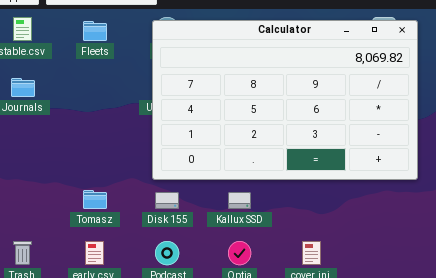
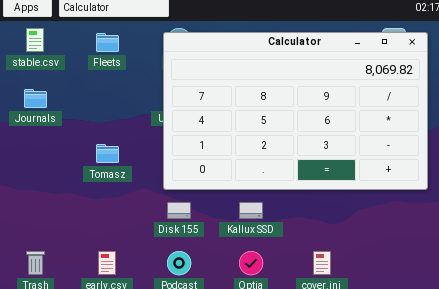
Tomasz: [83,190,107,209] -> [96,144,119,163], moved

